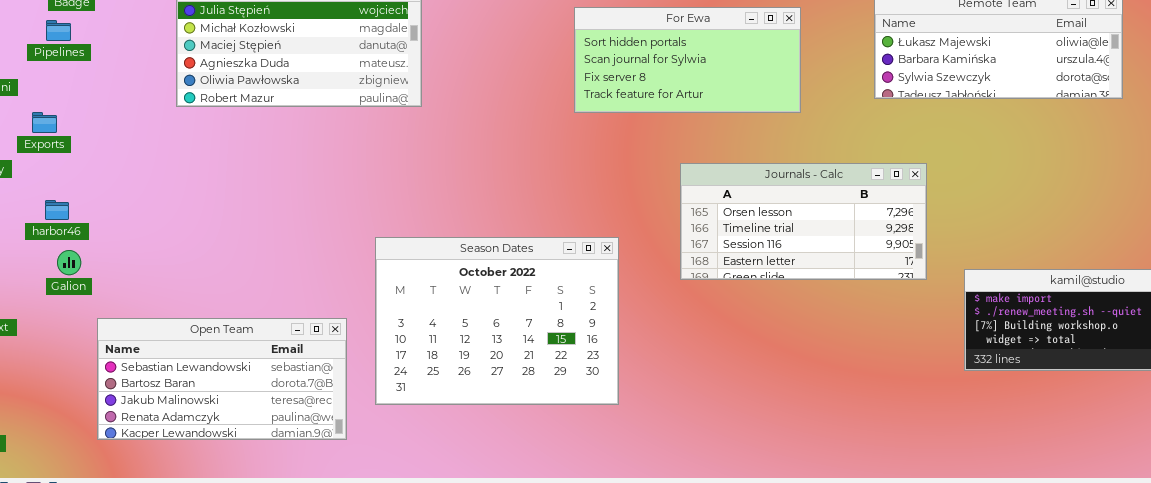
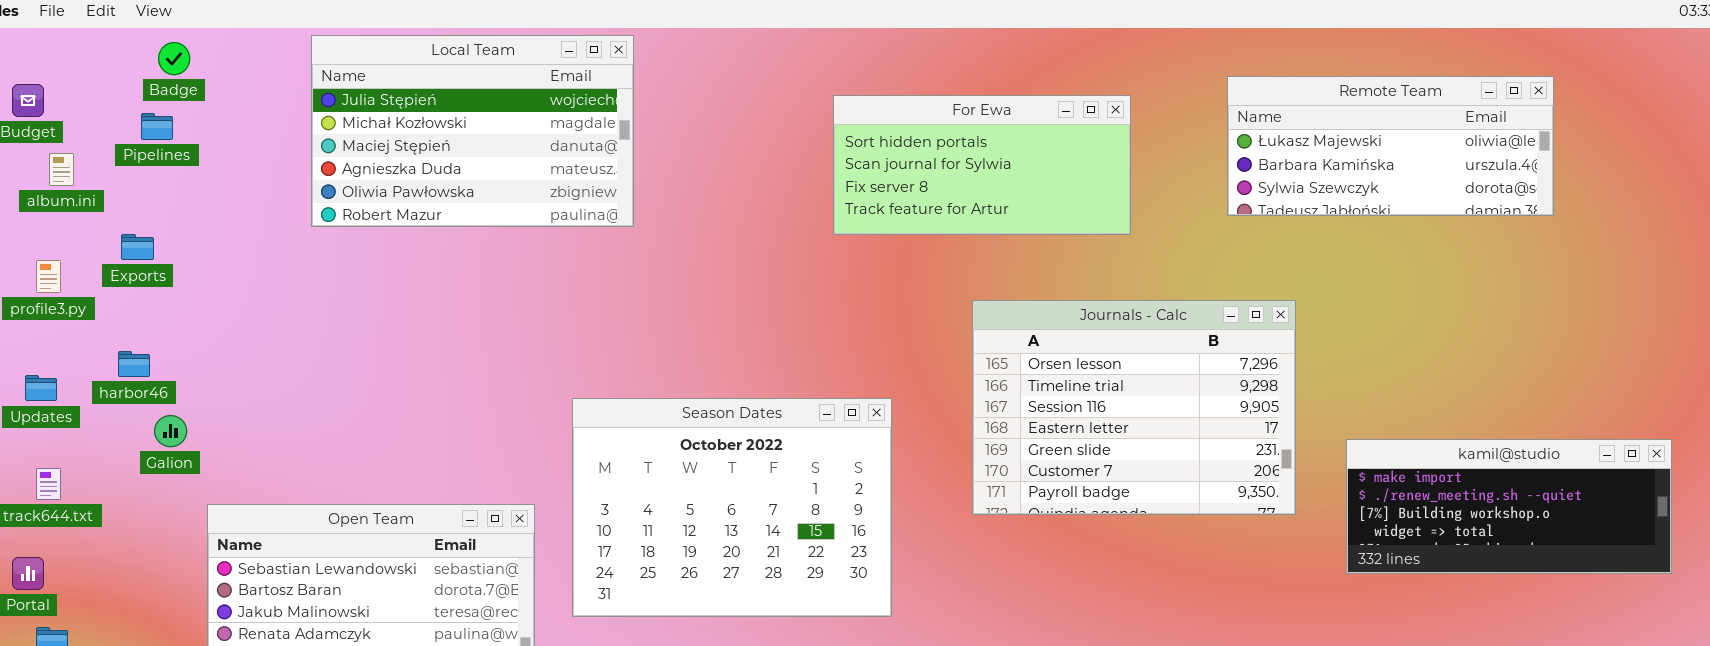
Journals - Calc: [680,163,927,280] -> [972,300,1296,515], resized
harbor46: [45,200,69,220] -> [118,351,150,377], moved

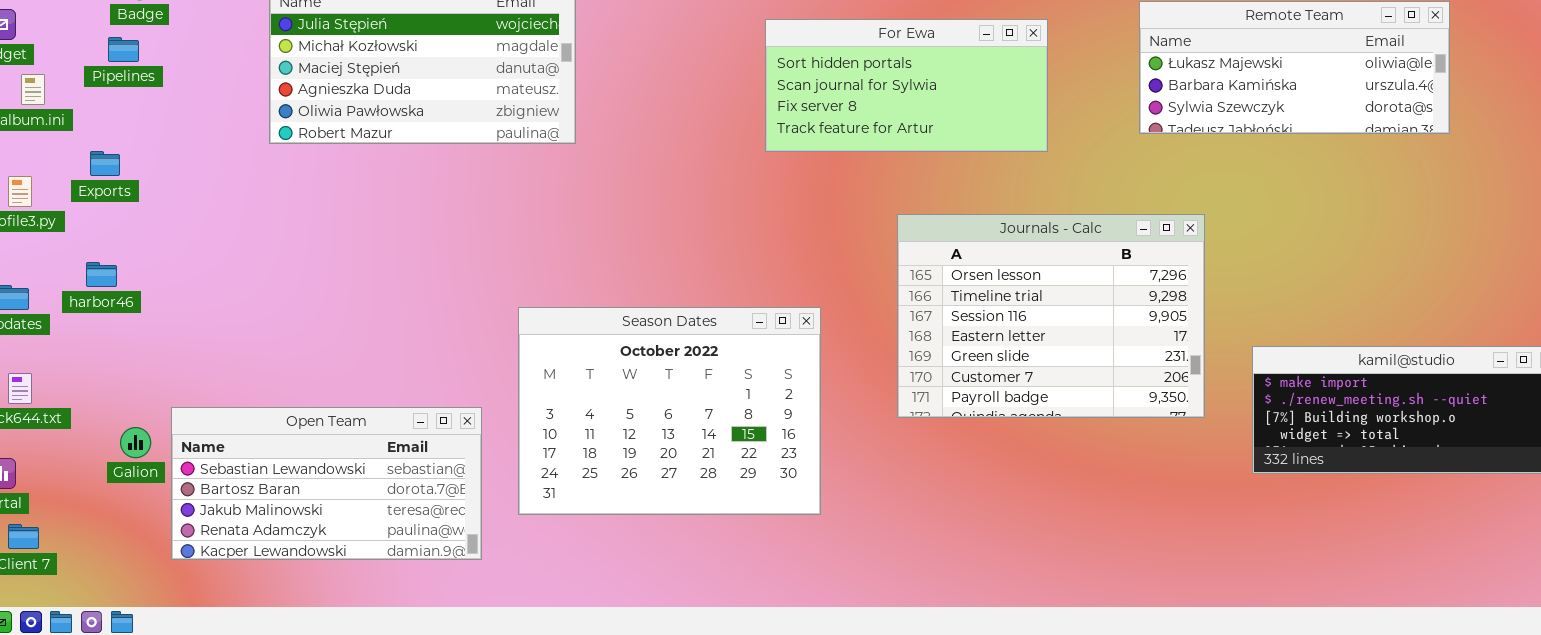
Galion: [154,415,187,447] -> [120,427,151,458], moved

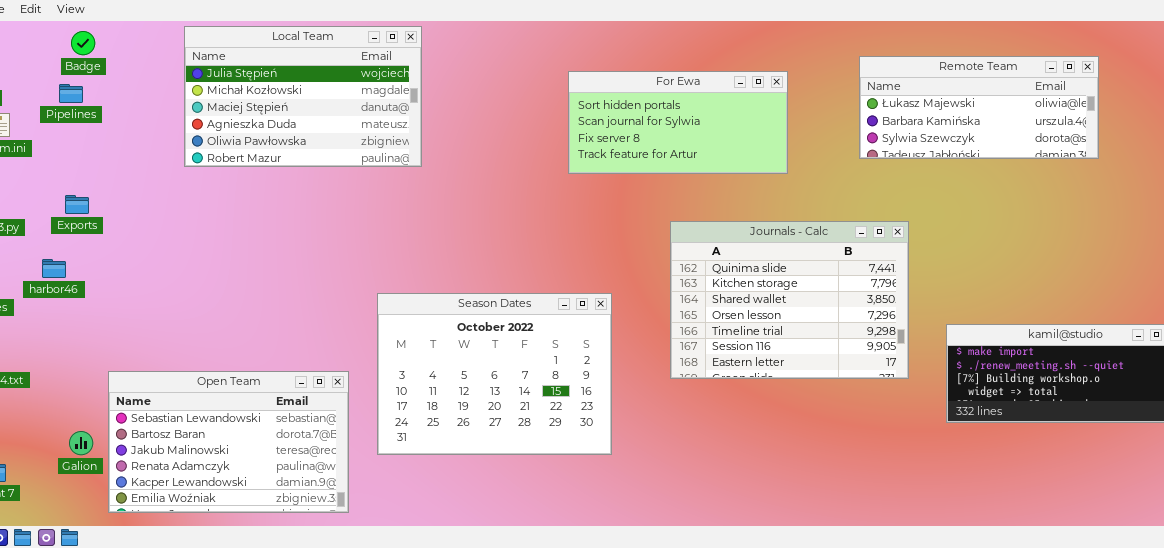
Exports: [90,151,120,176] -> [65,195,89,214], moved
Journals - Calc: [897,214,1205,418] -> [670,221,909,379], scrolled up 3 rows
Open Team: [171,407,482,560] -> [108,371,349,513], resized
Galion: [120,427,151,458] -> [69,431,93,455], moved

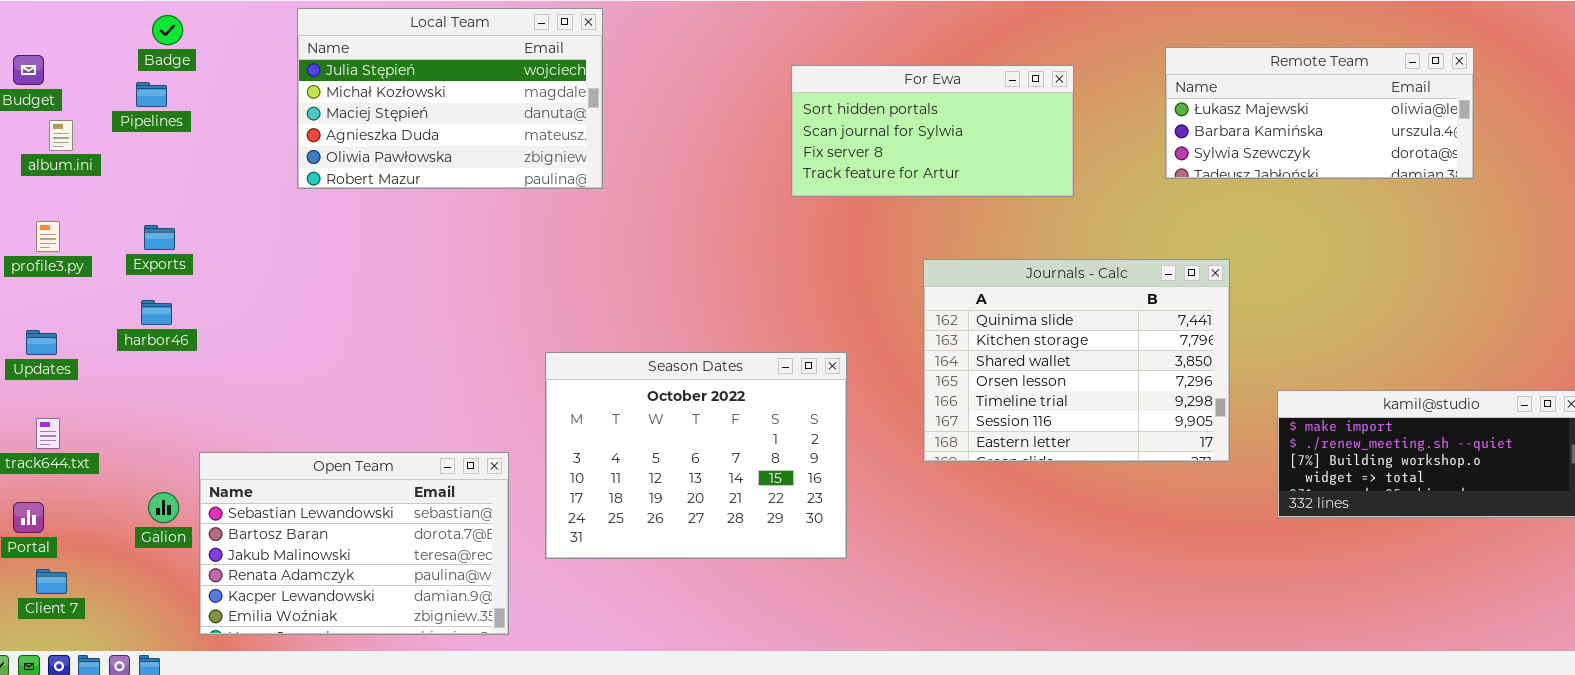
harbor46: [42,259,66,278] -> [141,300,172,325], moved
Galion: [69,431,93,455] -> [148,492,179,523], moved

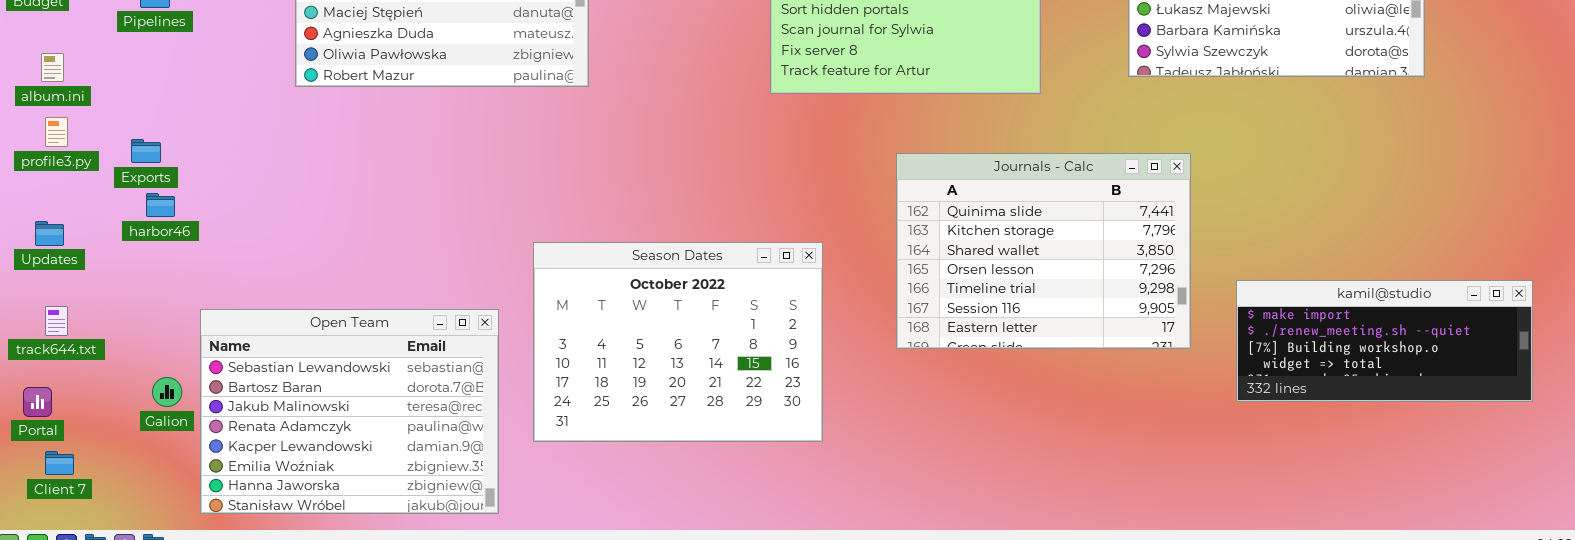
album.ini: [49,120,73,151] -> [41,53,64,82], moved
Exports: [144,225,175,250] -> [131,139,161,163], moved
Open Team: [199,452,509,635] -> [200,309,499,514], resized

